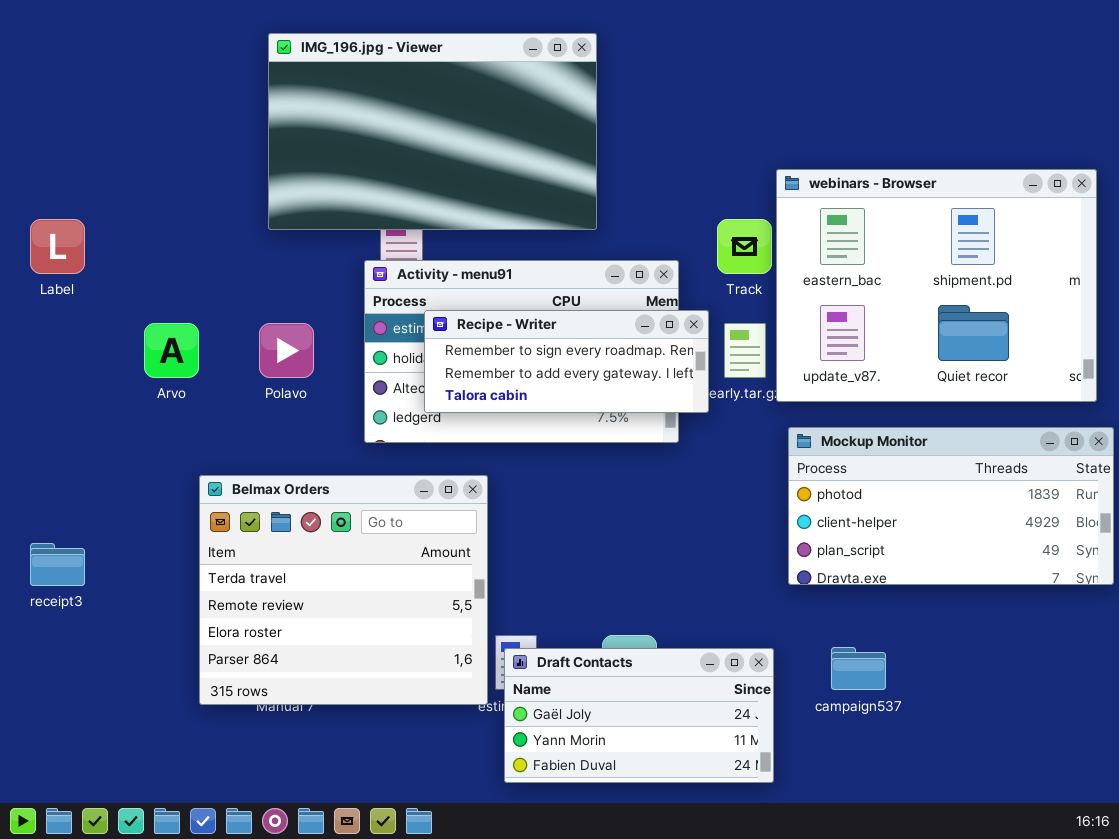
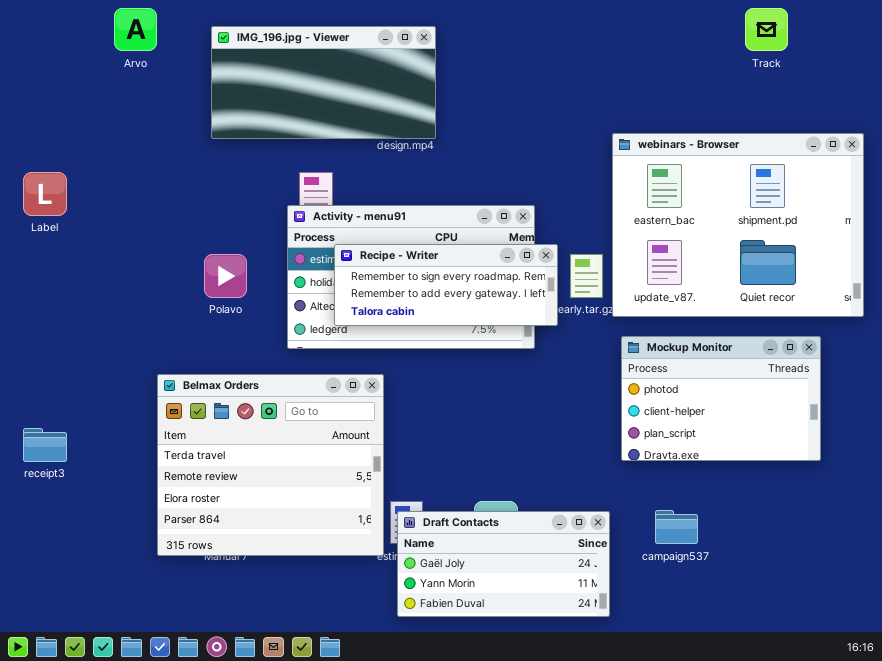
IMG_196.jpg - Viewer: [268,33,597,230] -> [211,26,436,139], resized
Track: [717,219,772,274] -> [745,8,788,51], moved
Arvo: [144,323,199,378] -> [114,8,157,51], moved
Mockup Monitor: [788,427,1114,585] -> [621,336,821,461], resized

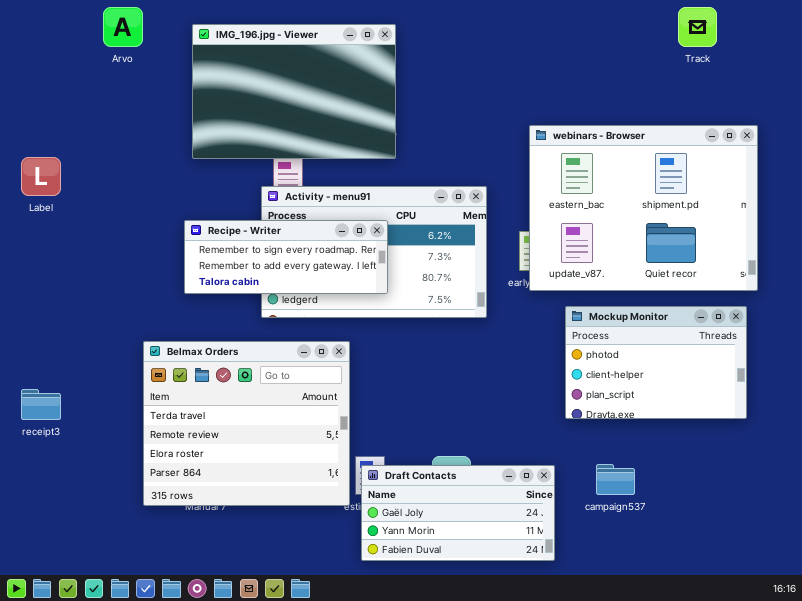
IMG_196.jpg - Viewer: [211,26,436,139] -> [192,24,396,159], resized
webinars - Browser: [612,133,864,317] -> [529,125,758,291], moved
Recipe - Writer: [334,244,558,326] -> [184,220,388,294], moved

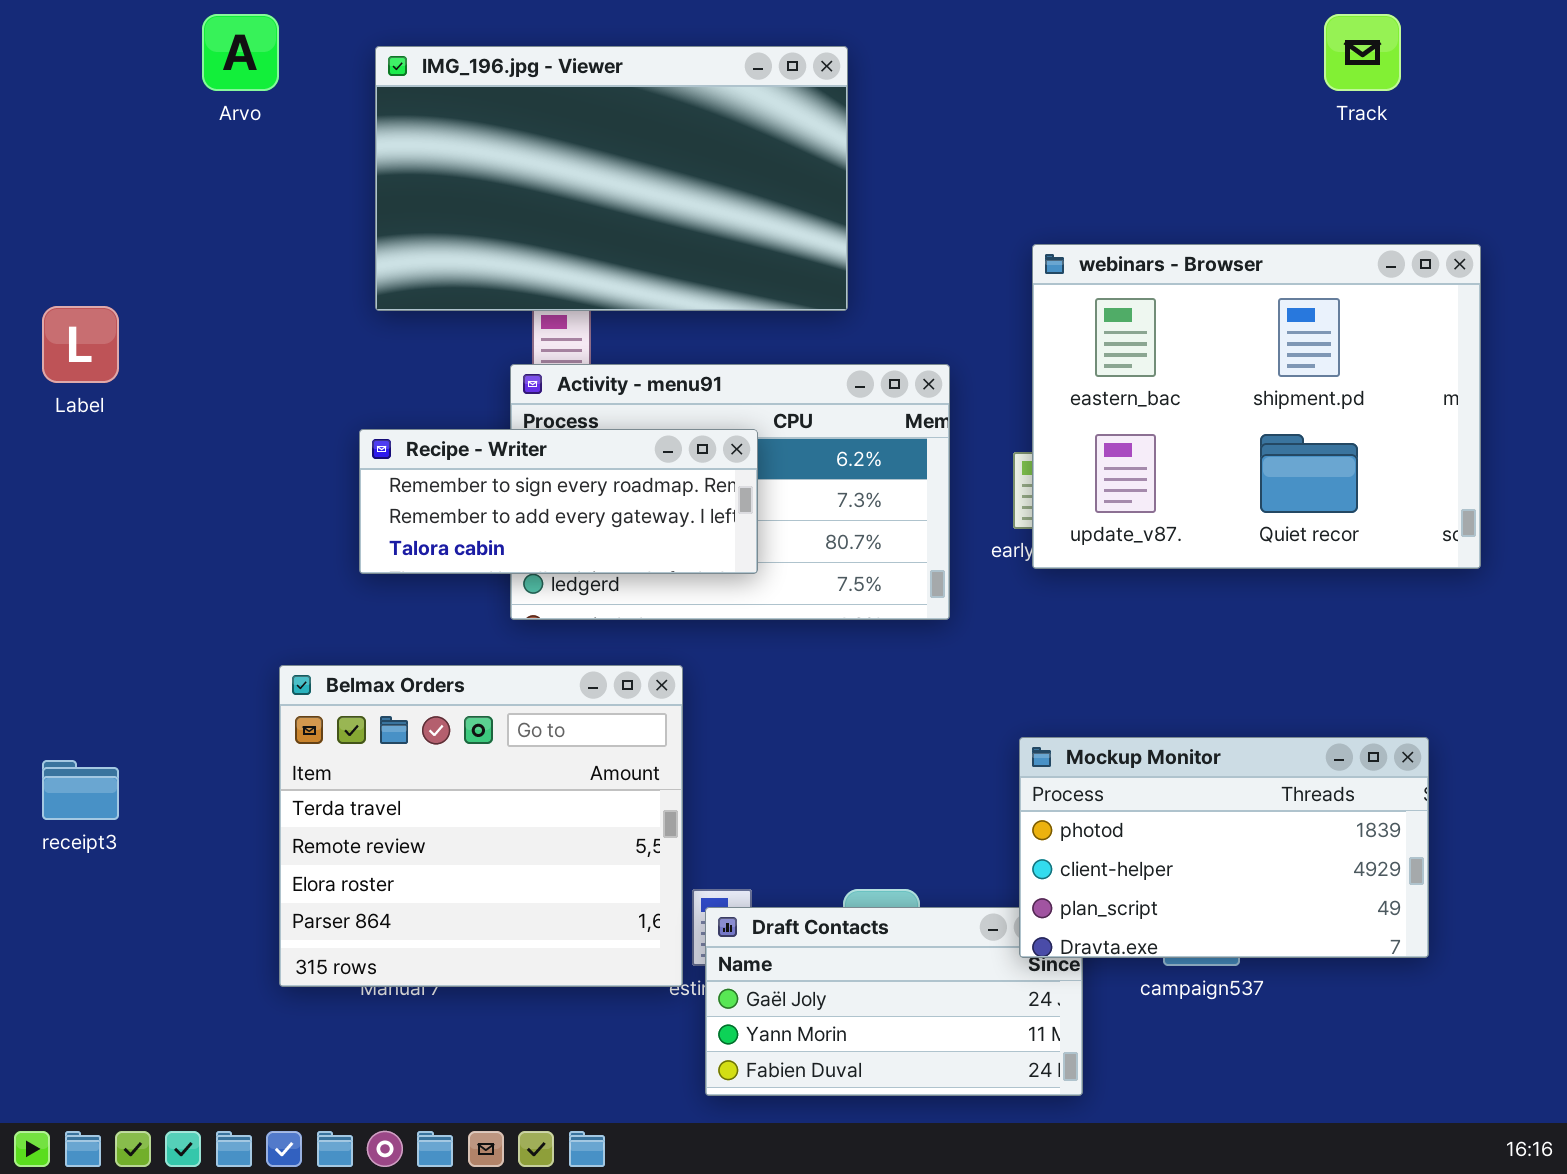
IMG_196.jpg - Viewer: [192,24,396,159] -> [375,46,848,311], resized
Mockup Monitor: [565,306,747,419] -> [1019,737,1429,958], moved, resized

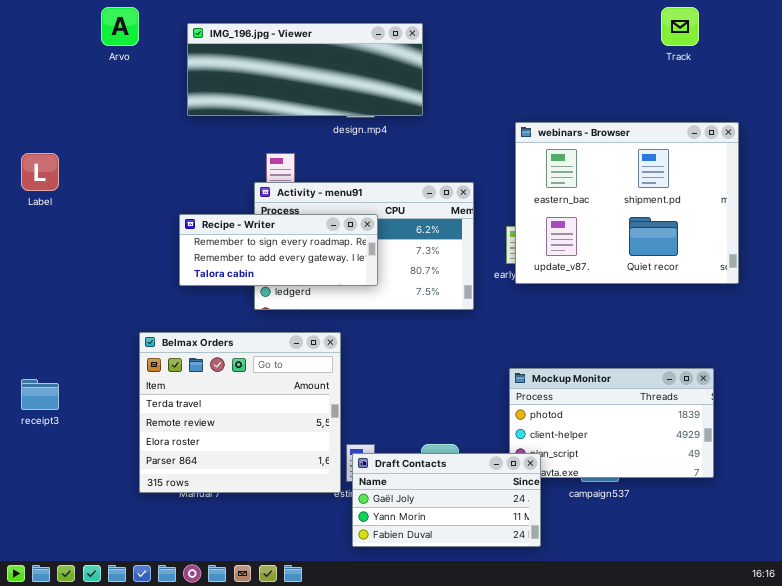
IMG_196.jpg - Viewer: [375,46,848,311] -> [187,23,423,116], resized
Draft Contacts: [705,907,1083,1096] -> [352,453,541,547], raised

